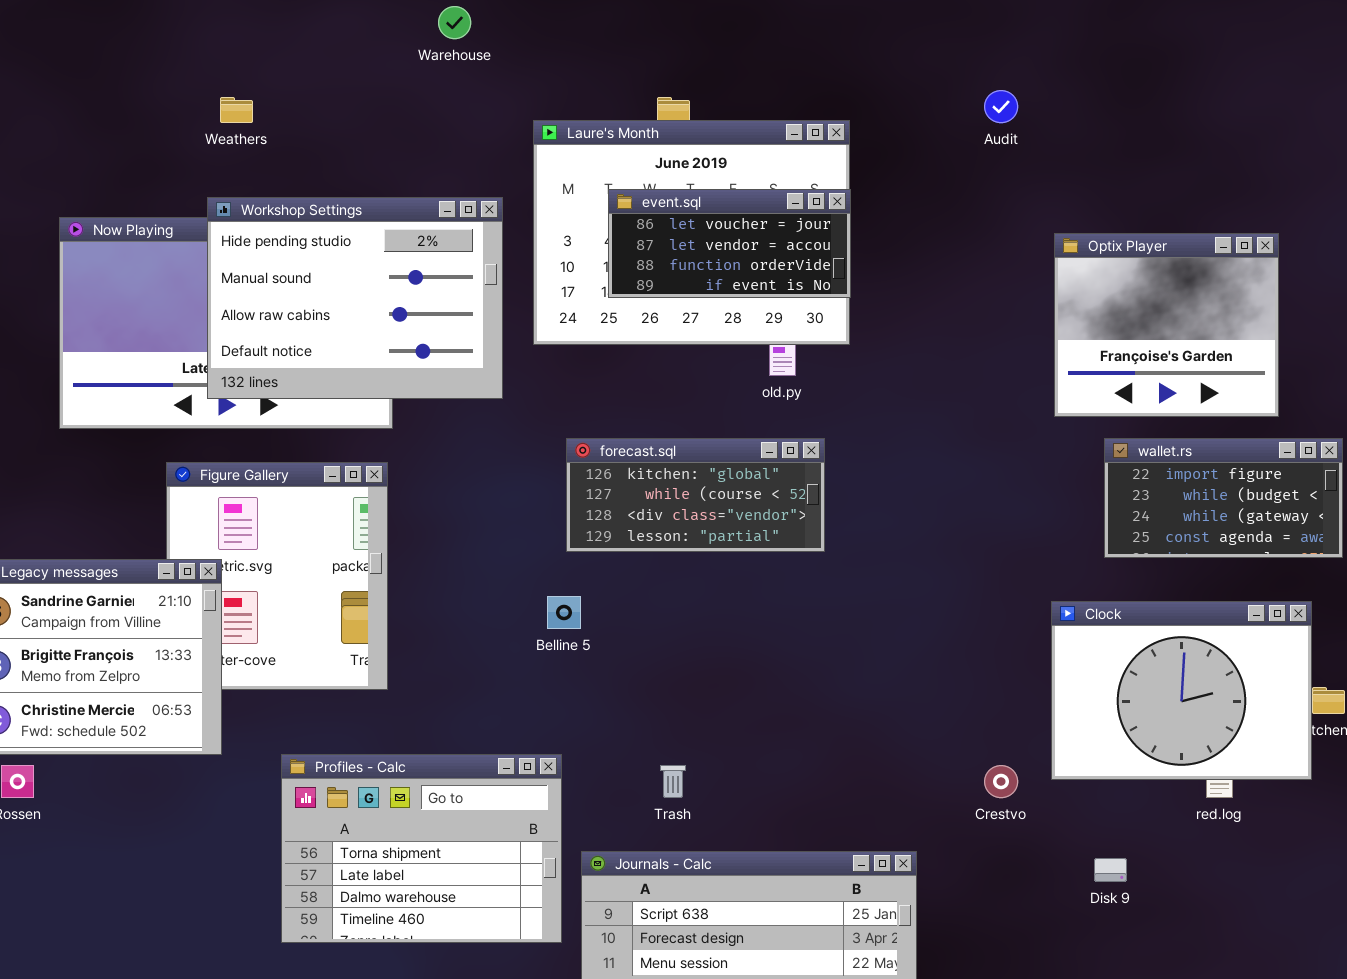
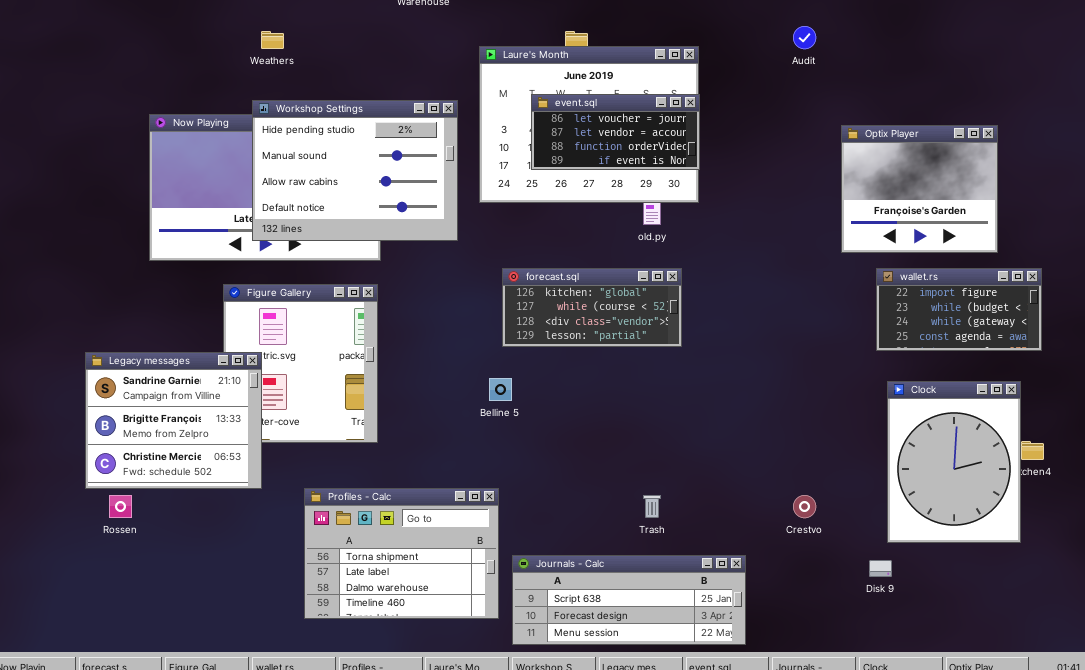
Clock: [1051,601,1312,780] -> [887,381,1021,543], resized
Trash: [660,765,686,798] -> [643,495,661,518], moved

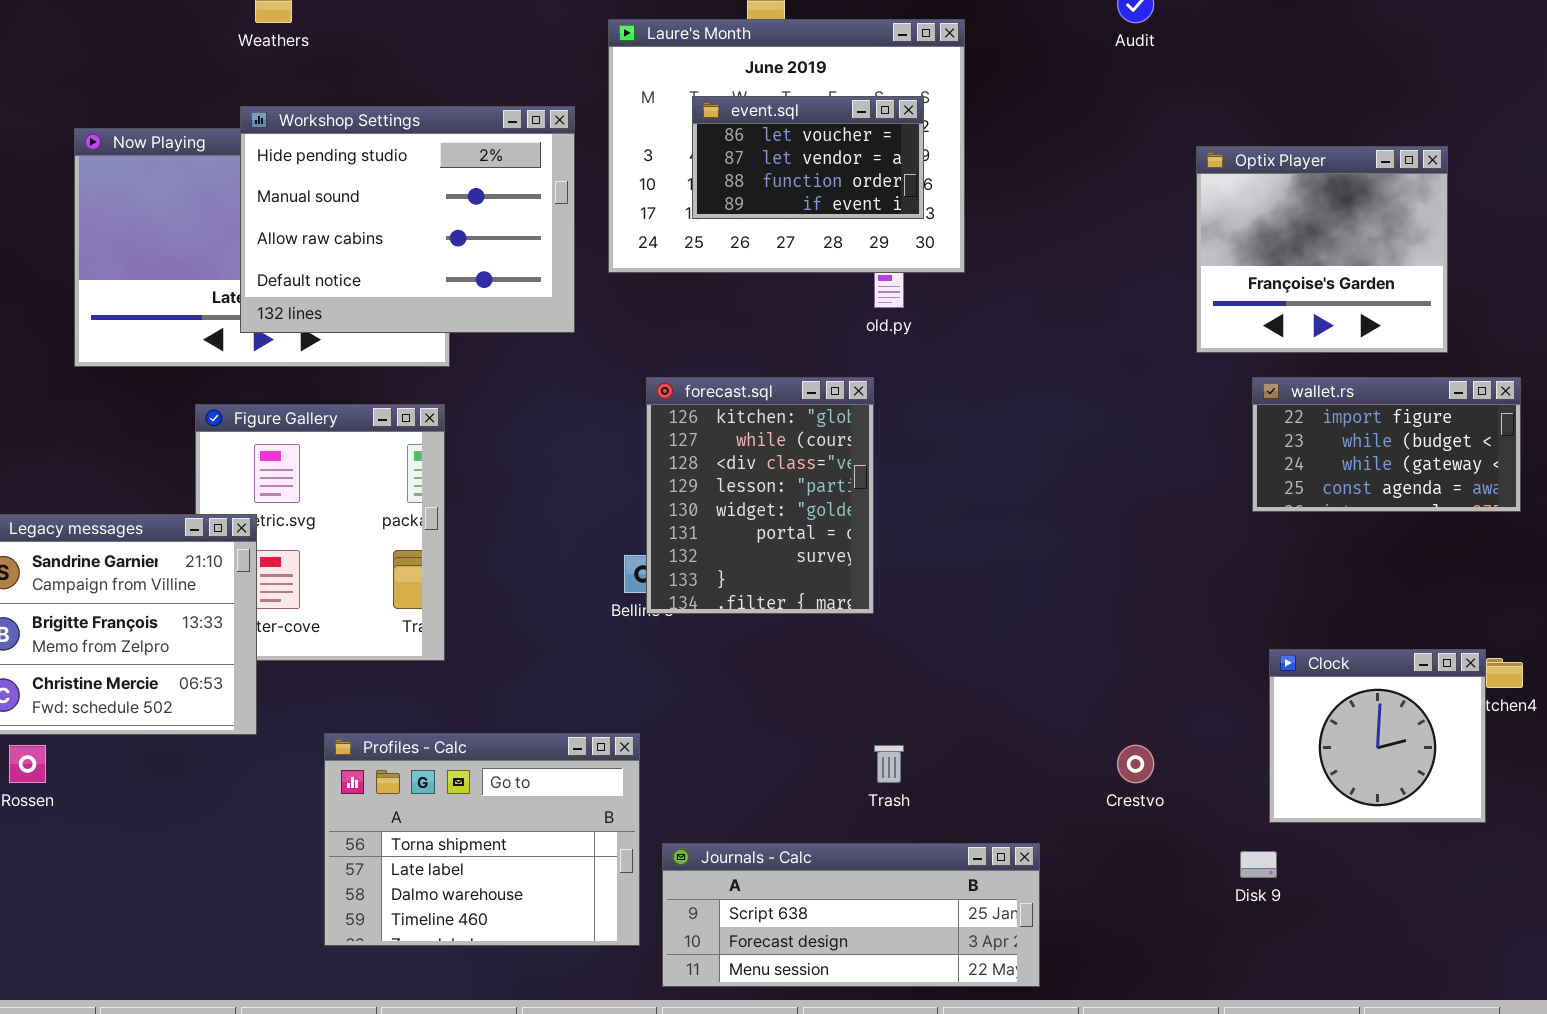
event.sql: [531,94,700,170] -> [692,96,924,219], resized
forecast.sql: [502,268,682,347] -> [646,377,874,614], resized
Clock: [887,381,1021,543] -> [1269,649,1486,823], resized

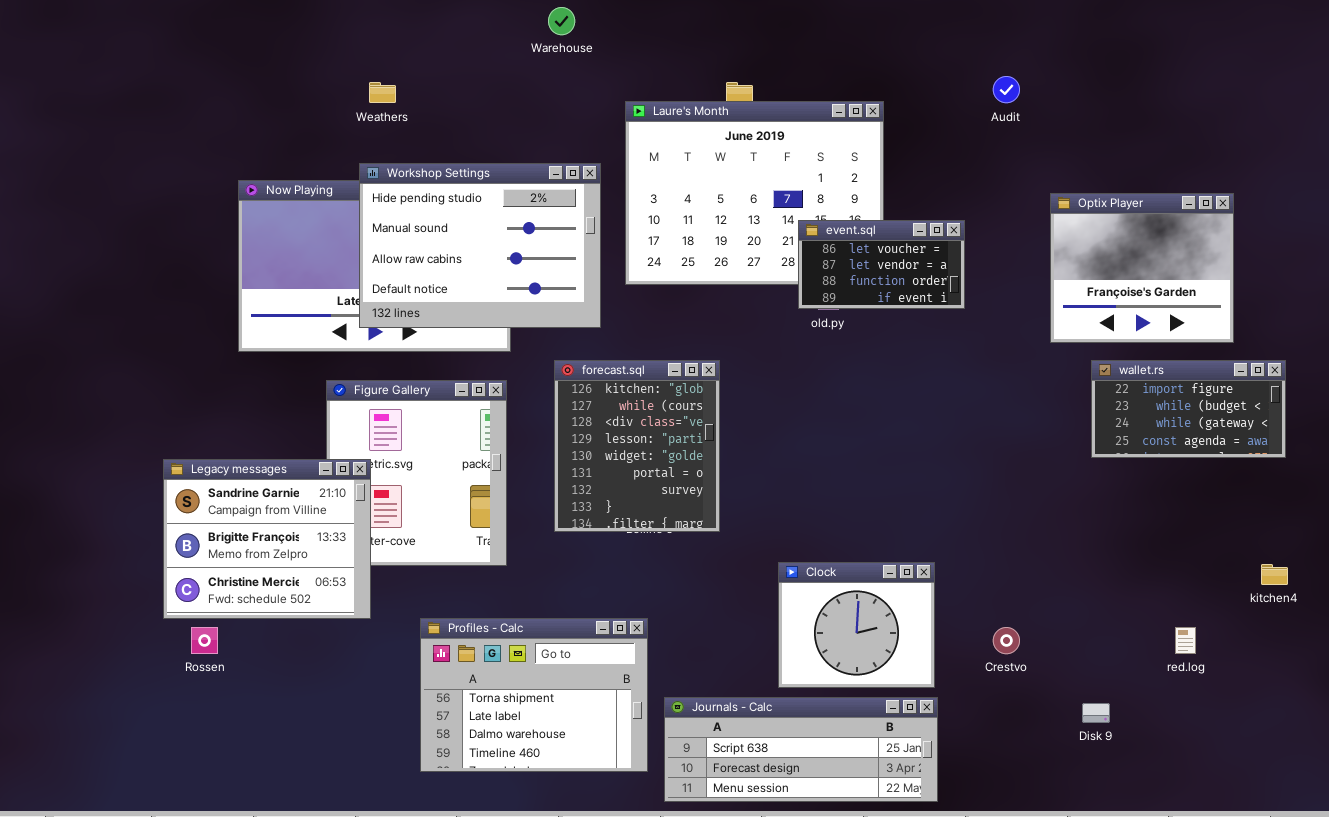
event.sql: [692,96,924,219] -> [798,220,965,309], moved
forecast.sql: [646,377,874,614] -> [554,360,720,532], moved
Clock: [1269,649,1486,823] -> [778,562,935,688], moved

